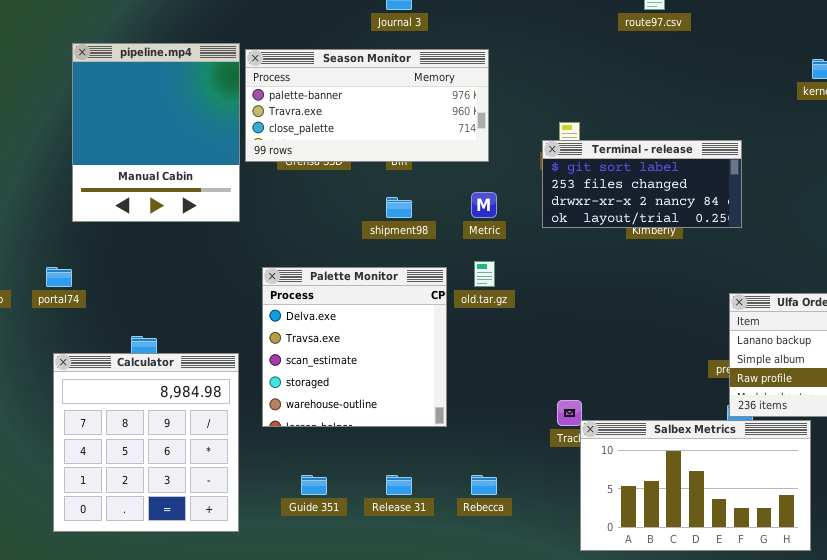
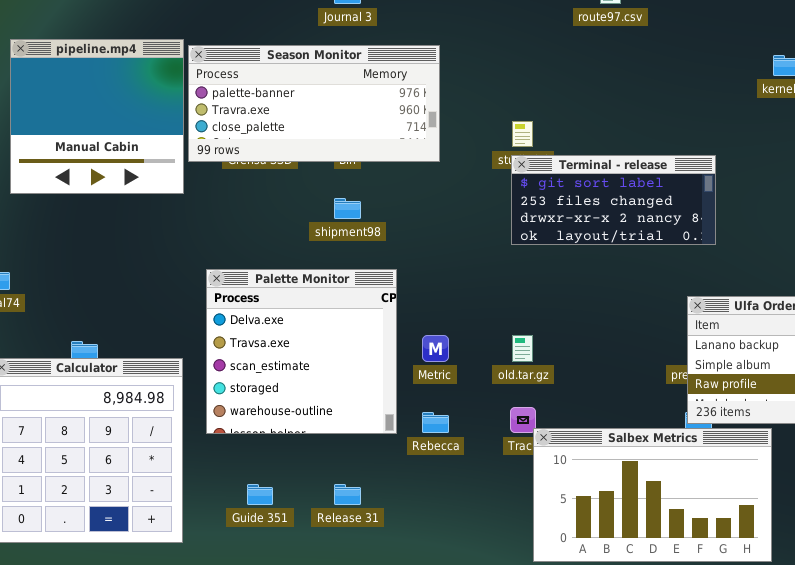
pipeline.mp4: [72,43,240,222] -> [10,39,184,194], resized
Terminal - release: [542,140,742,228] -> [511,155,716,245], moved
Metric: [471,192,497,218] -> [422,335,449,362], moved
old.tar.gz: [474,261,495,287] -> [512,335,533,362], moved
Rebecca: [471,475,497,495] -> [422,412,449,433], moved

